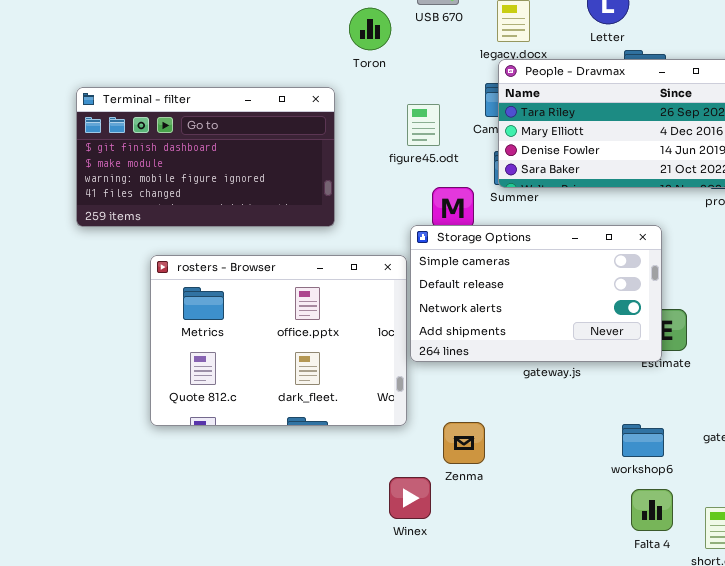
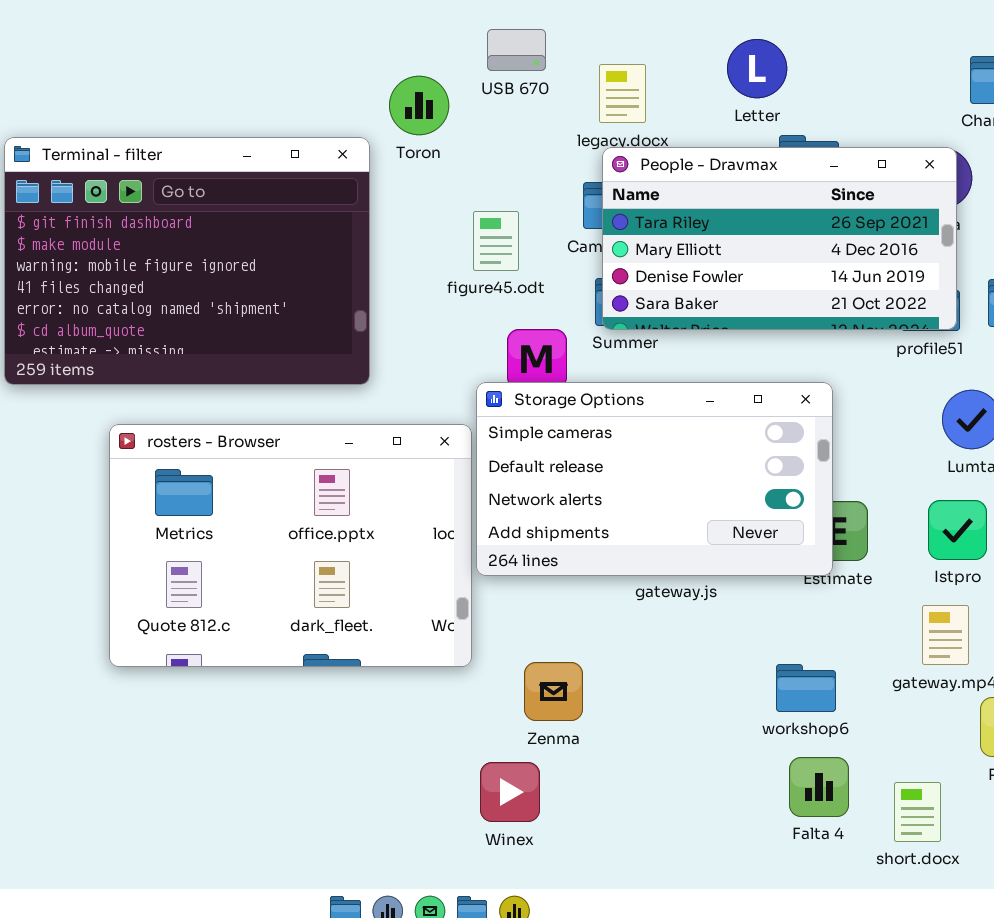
Terminal - filter: [76,87,335,227] -> [4,137,370,385], resized
Winex: [389,477,431,519] -> [480,762,540,822], moved

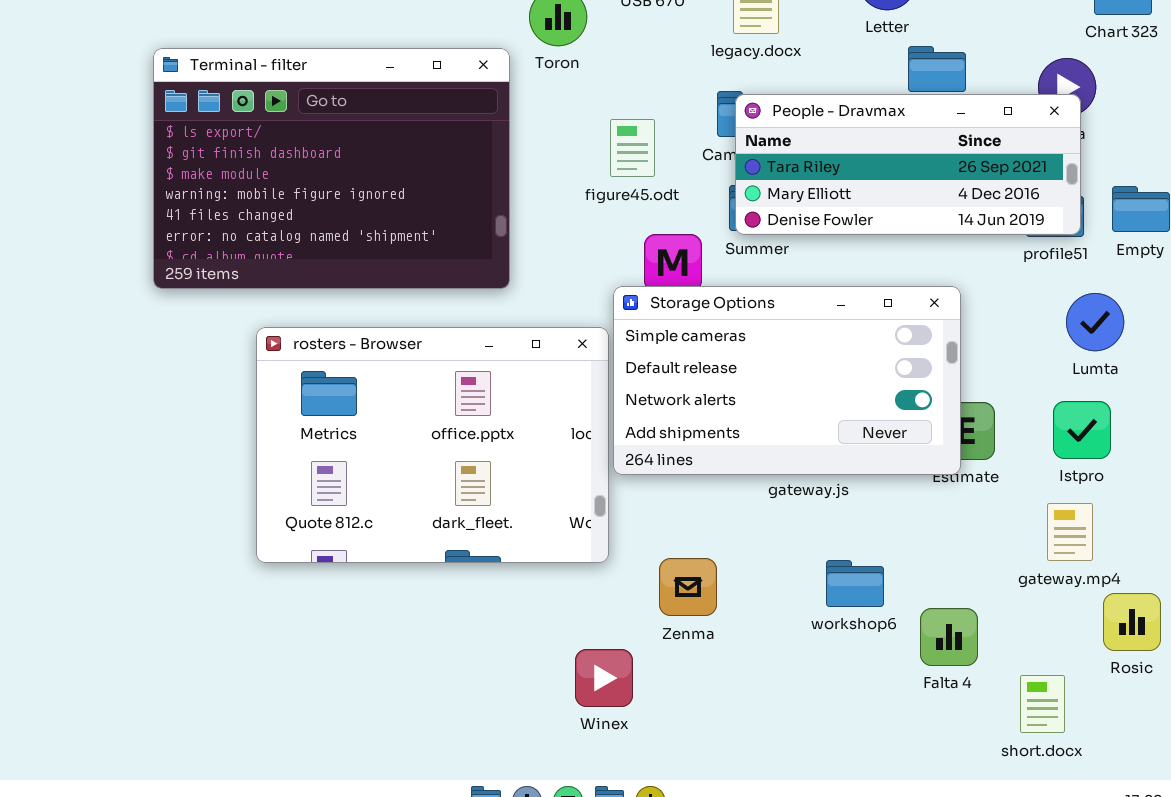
Terminal - filter: [4,137,370,385] -> [153,48,510,289], scrolled up 1 row
People - Dravmax: [602,147,957,330] -> [735,94,1081,235], resized
workshop6: [776,664,836,712] -> [826,560,884,607], moved
Falta 4: [789,757,849,817] -> [920,608,978,666], moved
Winex: [480,762,540,822] -> [575,649,633,707], moved

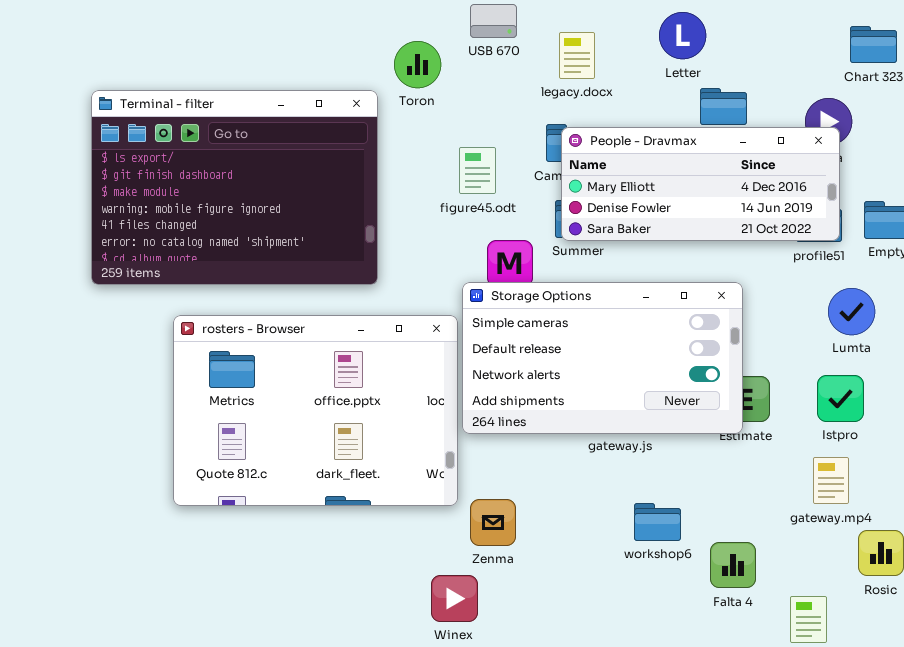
People - Dravmax: [735,94,1081,235] -> [561,127,840,241], scrolled down 1 row
Zenma: [659,558,717,616] -> [470,499,516,546], moved

